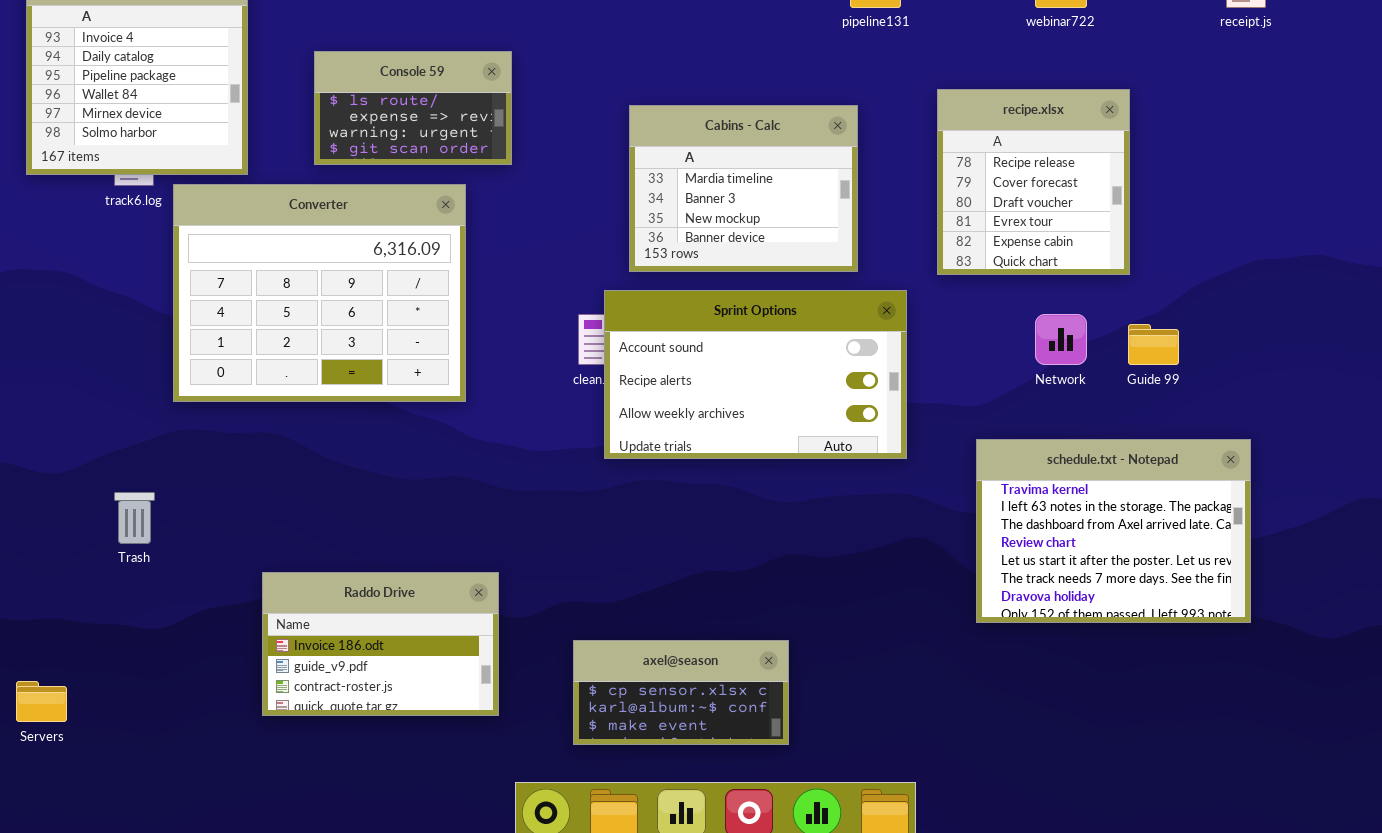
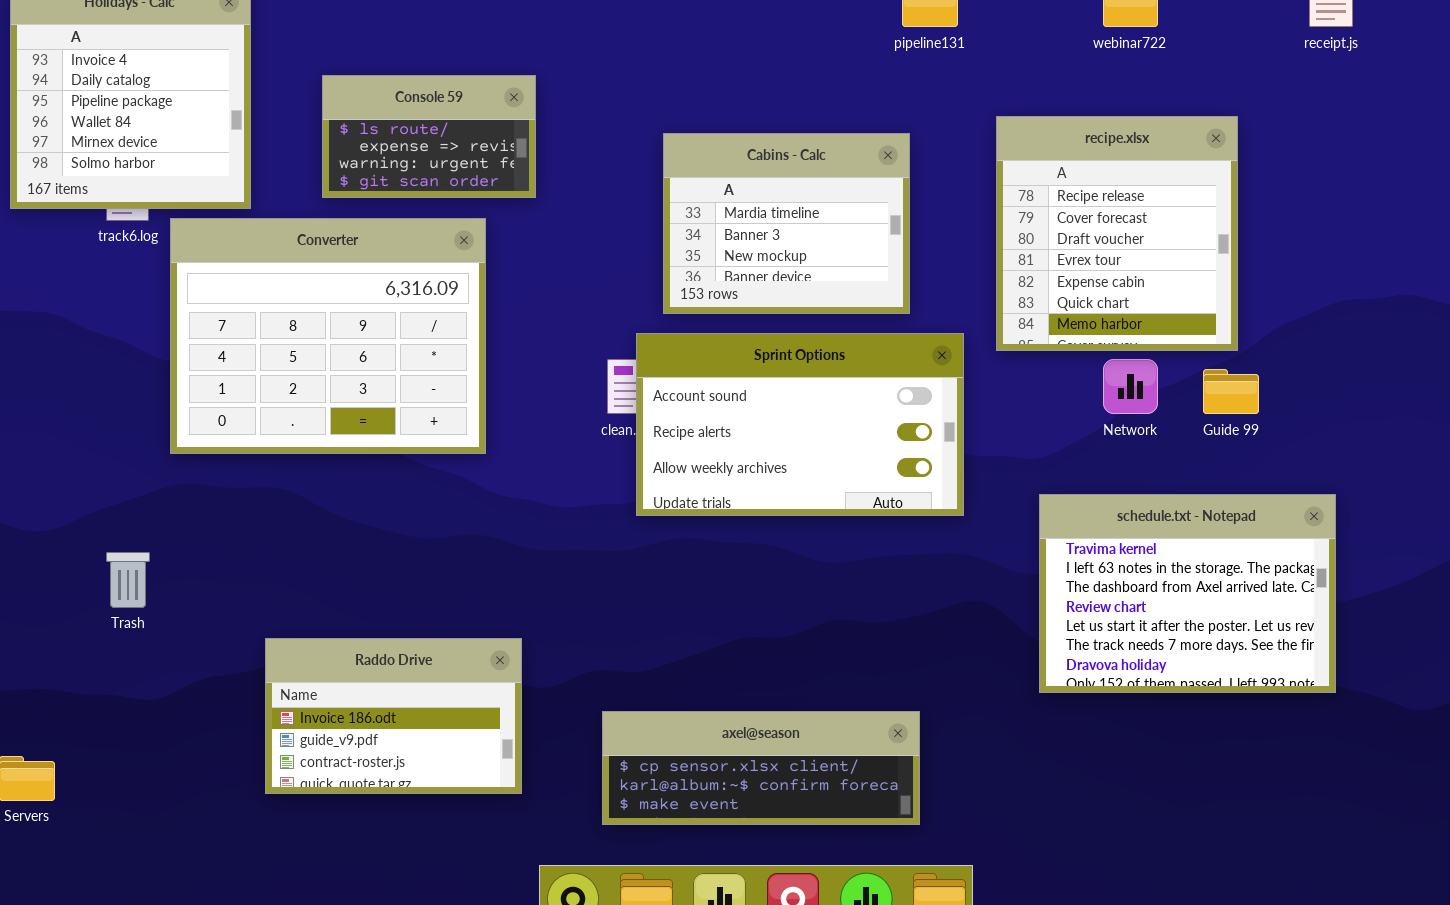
recipe.xlsx: [937,89,1130,275] -> [996,116,1238,351], resized
axel@season: [573,640,789,745] -> [602,711,920,825], resized

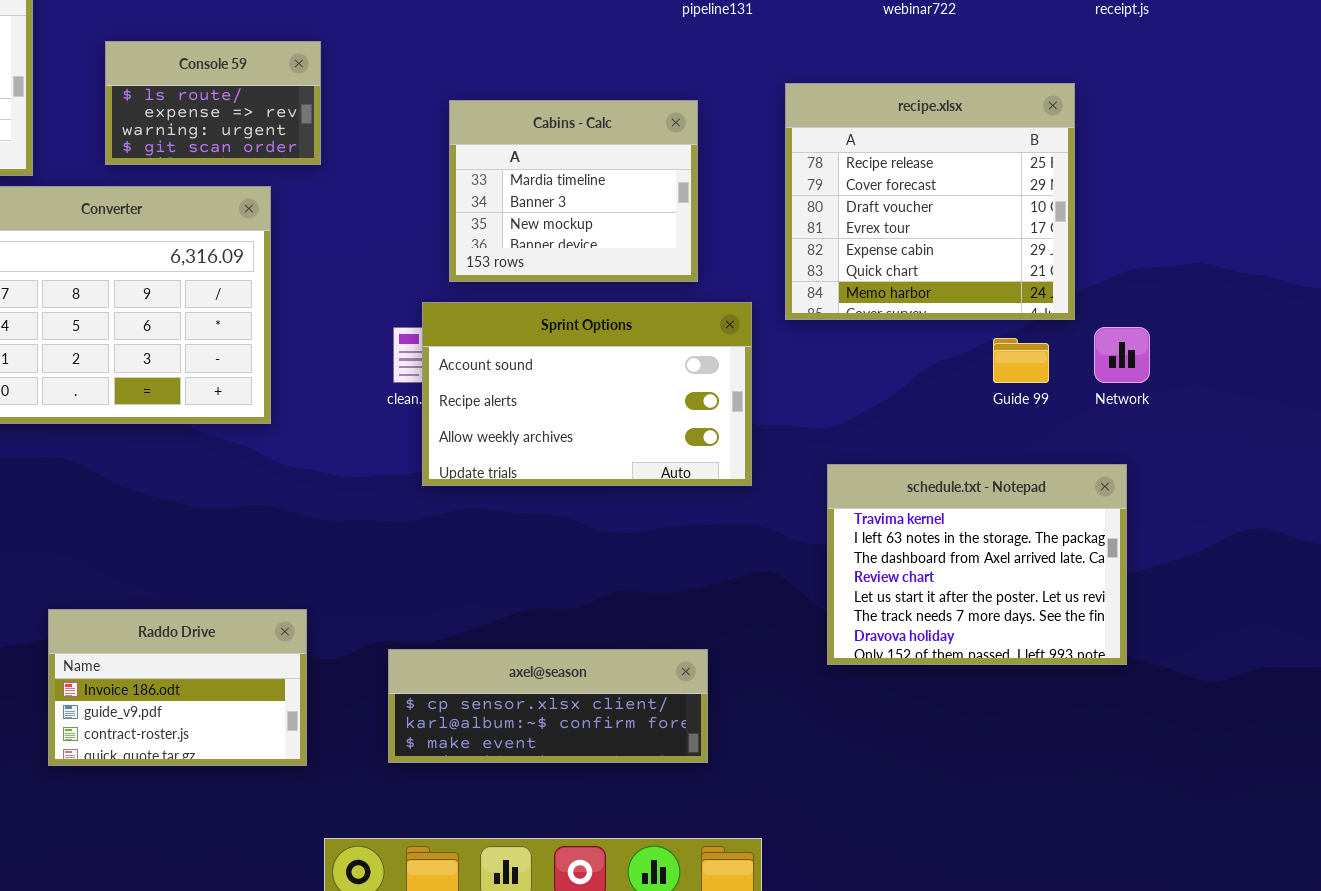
recipe.xlsx: [996,116,1238,351] -> [785,83,1075,320], resized
Network: [1103,359,1158,414] -> [1094,327,1150,383], moved
axel@season: [602,711,920,825] -> [388,649,708,763], moved

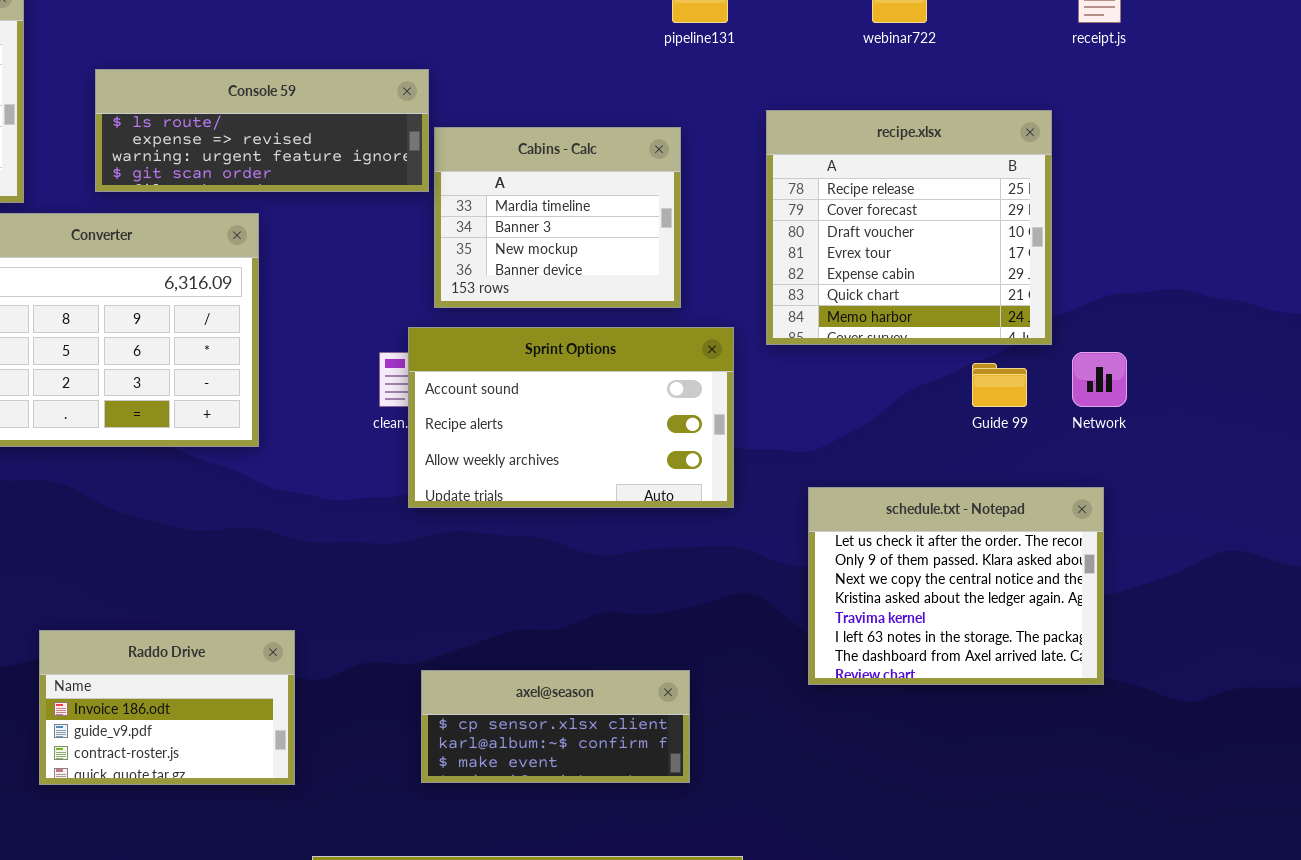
Console 59: [105,41,321,165] -> [95,69,429,192], resized
schedule.txt - Notepad: [827,464,1127,665] -> [808,487,1104,685], scrolled up 4 rows
axel@season: [388,649,708,763] -> [421,670,690,783], resized

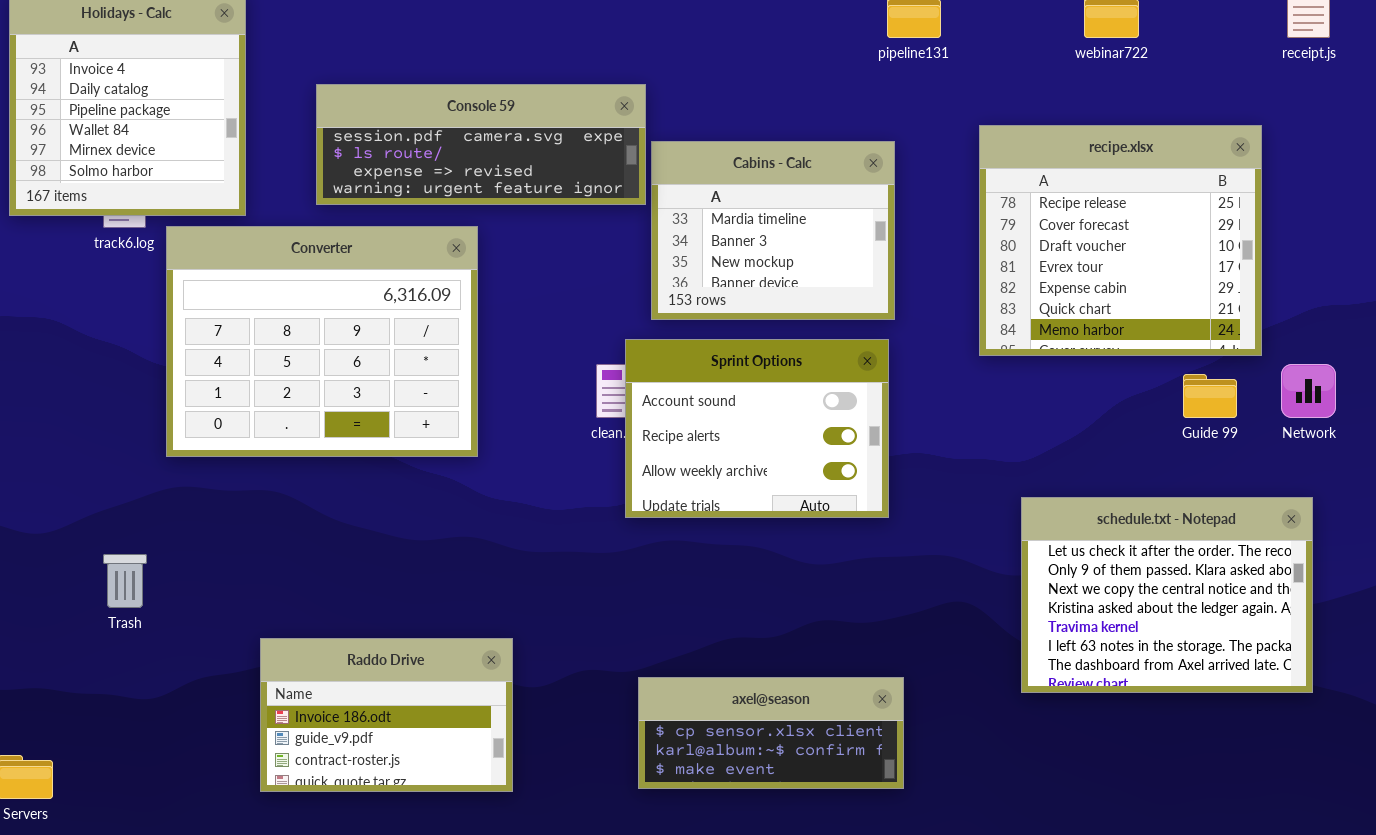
Console 59: [95,69,429,192] -> [316,84,646,205], scrolled up 1 row
Sprint Options: [408,327,734,508] -> [625,339,889,518], resized

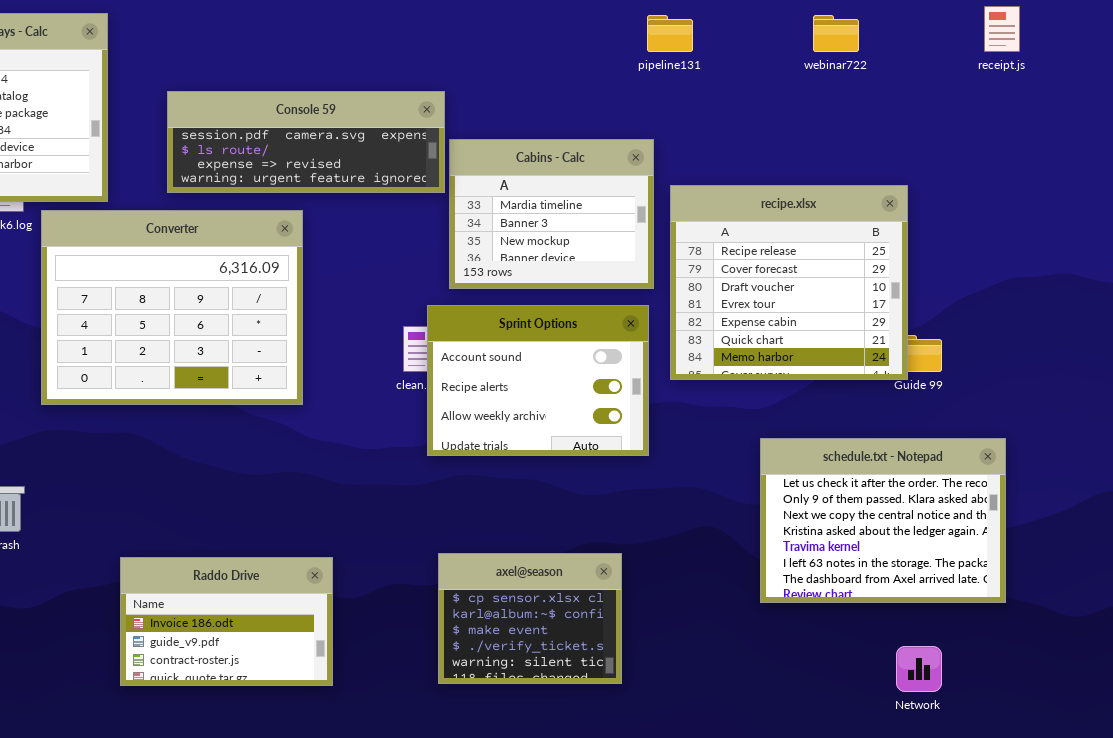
recipe.xlsx: [979,125,1262,356] -> [670,185,908,380], moved
Network: [1281,364,1336,418] -> [896,646,942,692], moved
axel@season: [638,677,904,789] -> [438,553,622,684], resized

